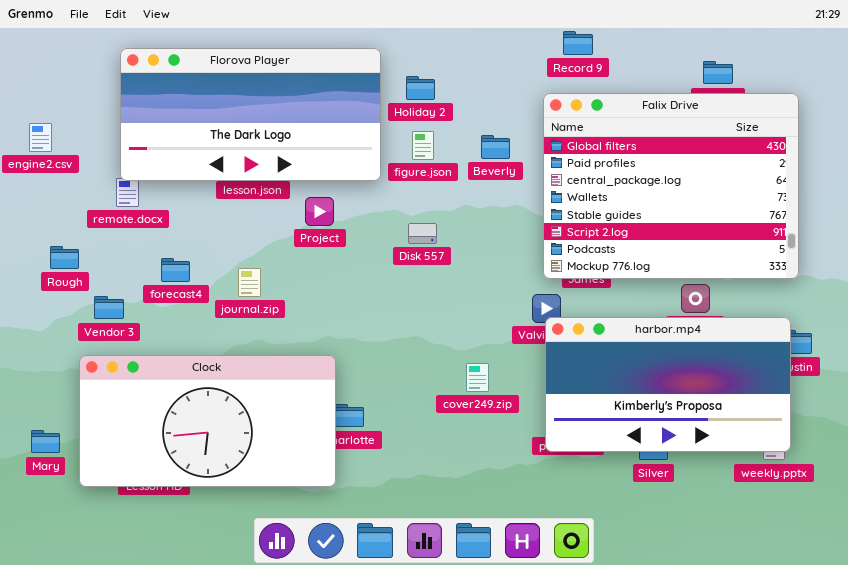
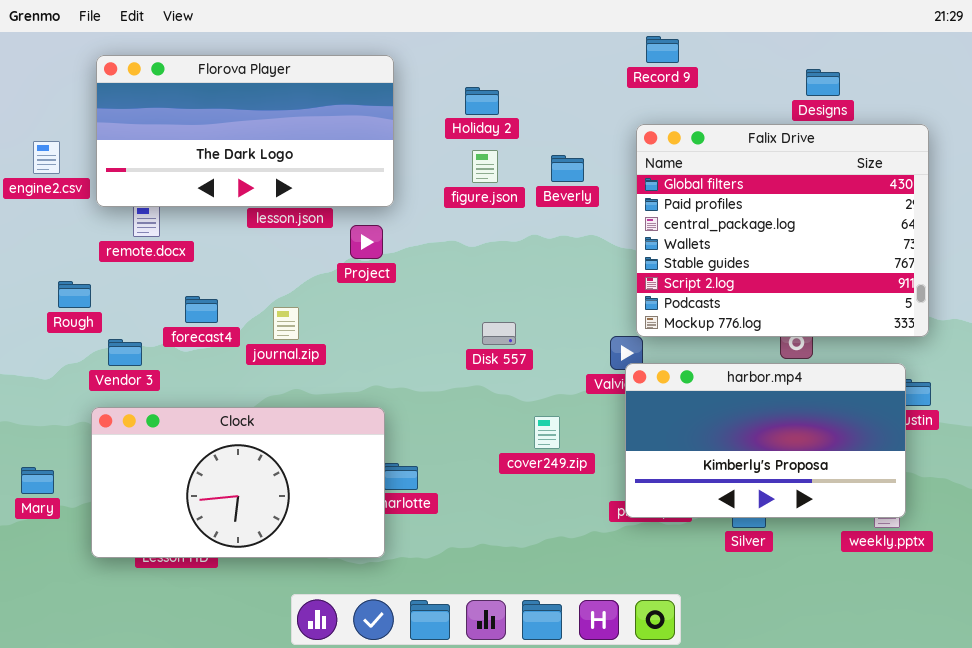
Florova Player: [120,48,381,181] -> [96,55,394,207], moved
Falix Drive: [543,93,799,279] -> [636,124,929,337], moved
Disk 557: [408,223,437,244] -> [482,322,516,345], moved
Mary: [31,430,60,453] -> [21,467,54,494], moved

